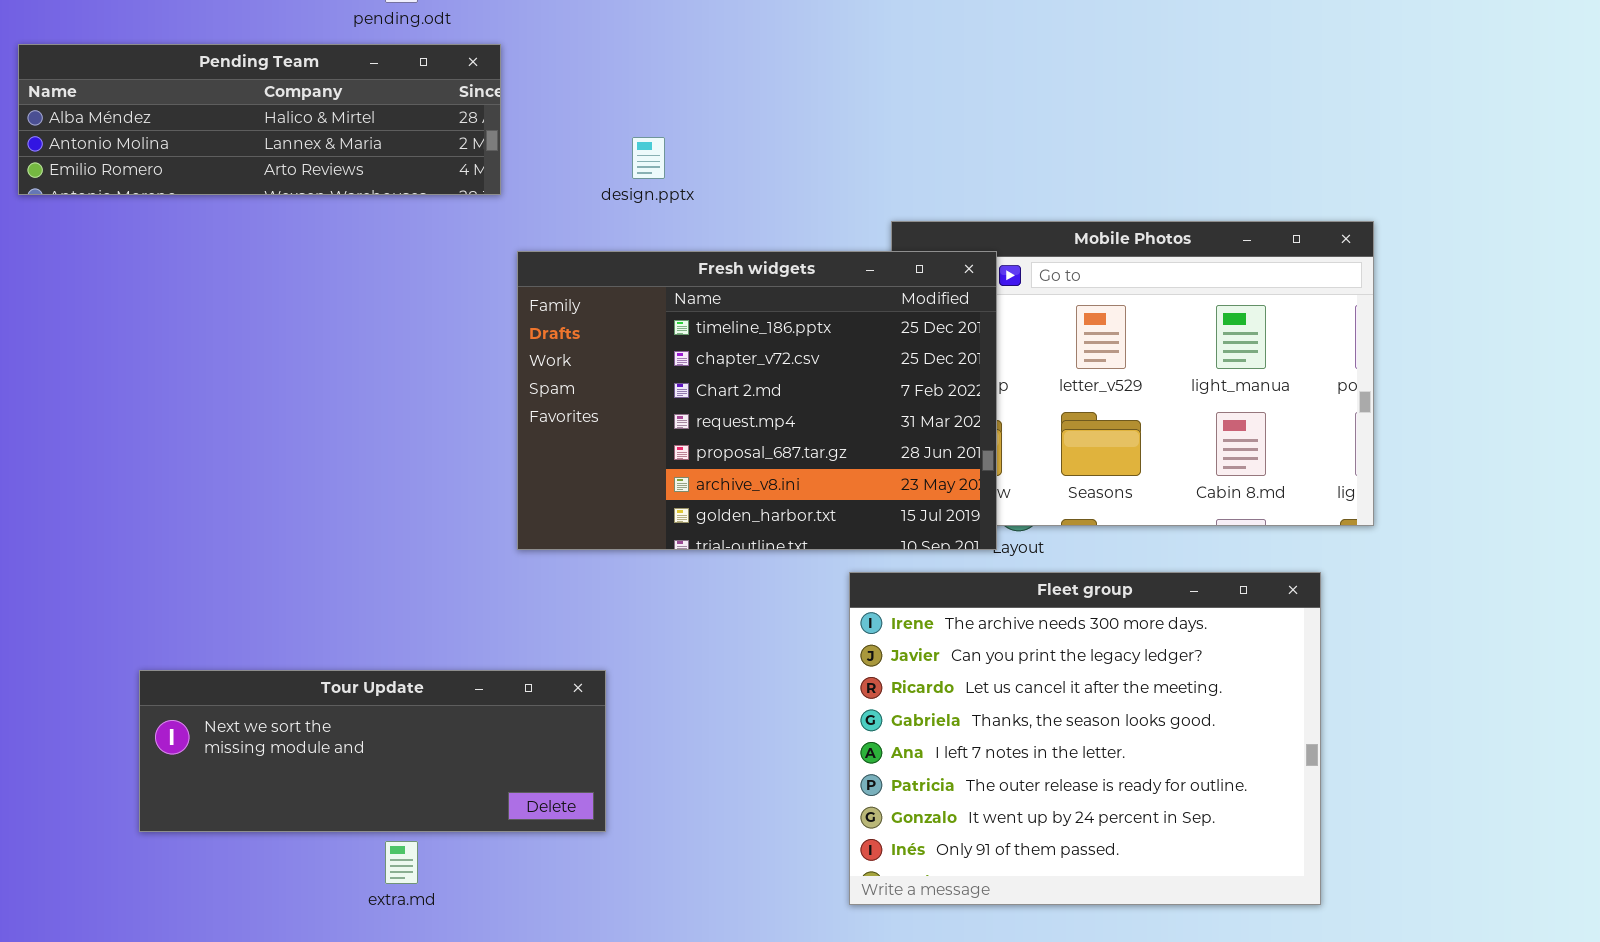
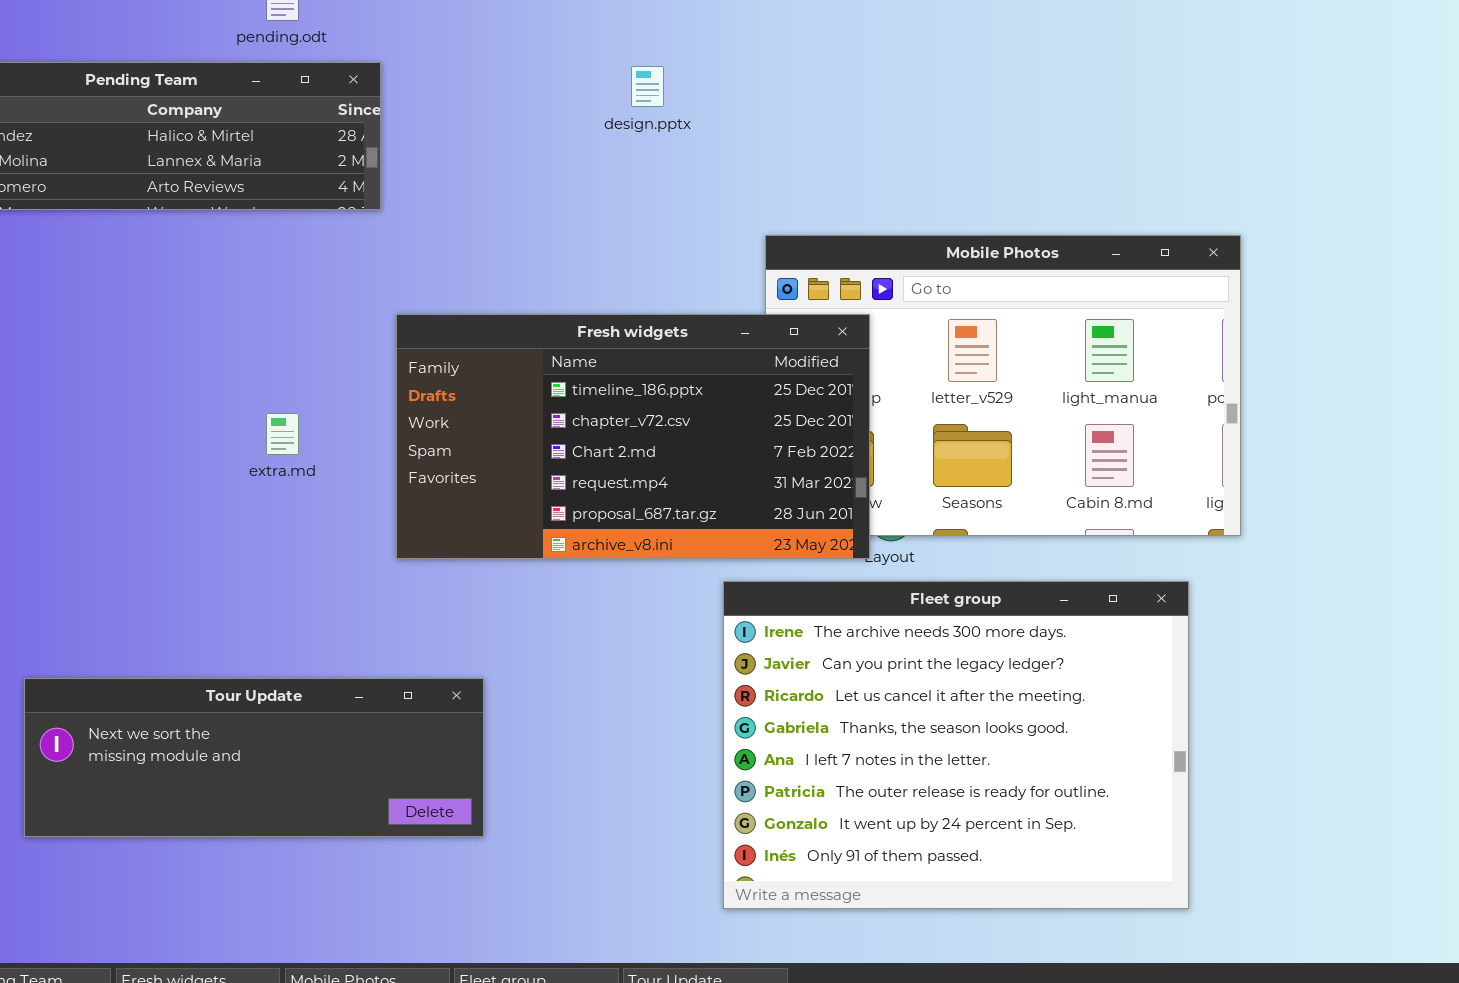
design.pptx: [632,137,665,179] -> [631,66,664,107], moved
Fresh widgets: [517,251,997,550] -> [396,314,870,559], resized
extra.md: [385,841,418,884] -> [266,413,299,455], moved

